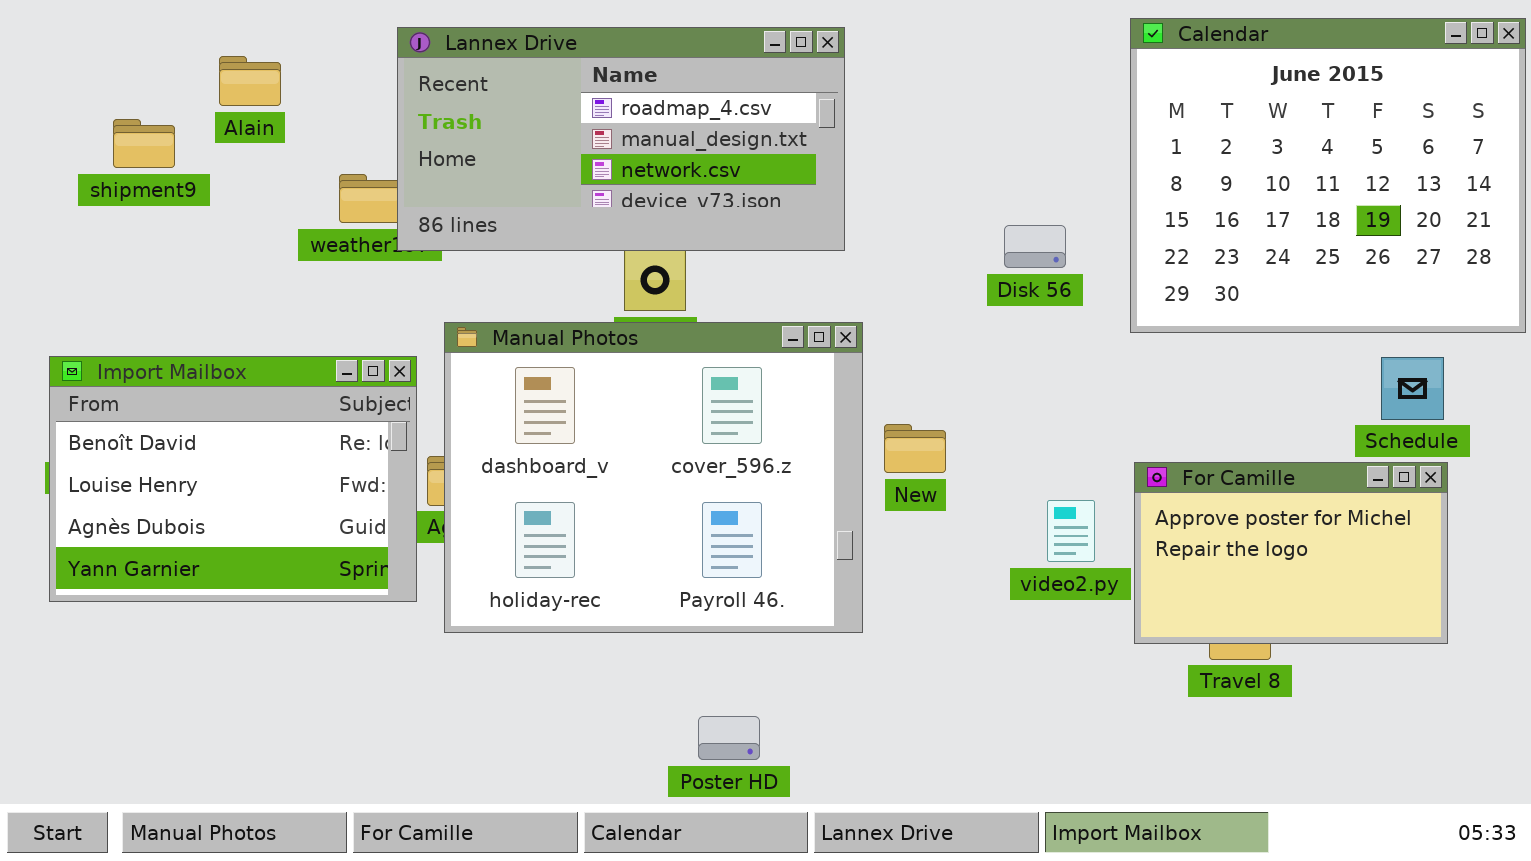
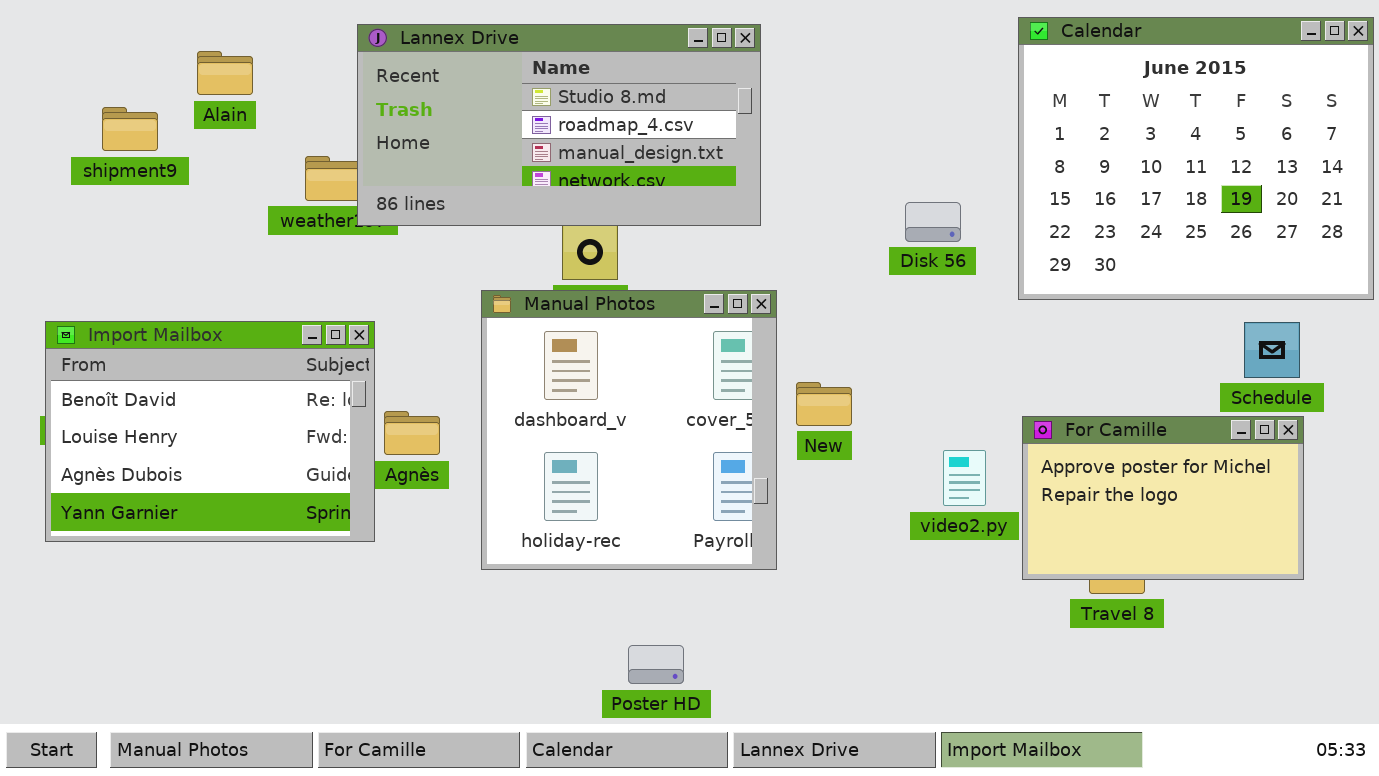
Lannex Drive: [397,27,845,251] -> [357,24,761,226], scrolled up 1 row
Manual Photos: [444,322,863,633] -> [481,290,777,570], resized

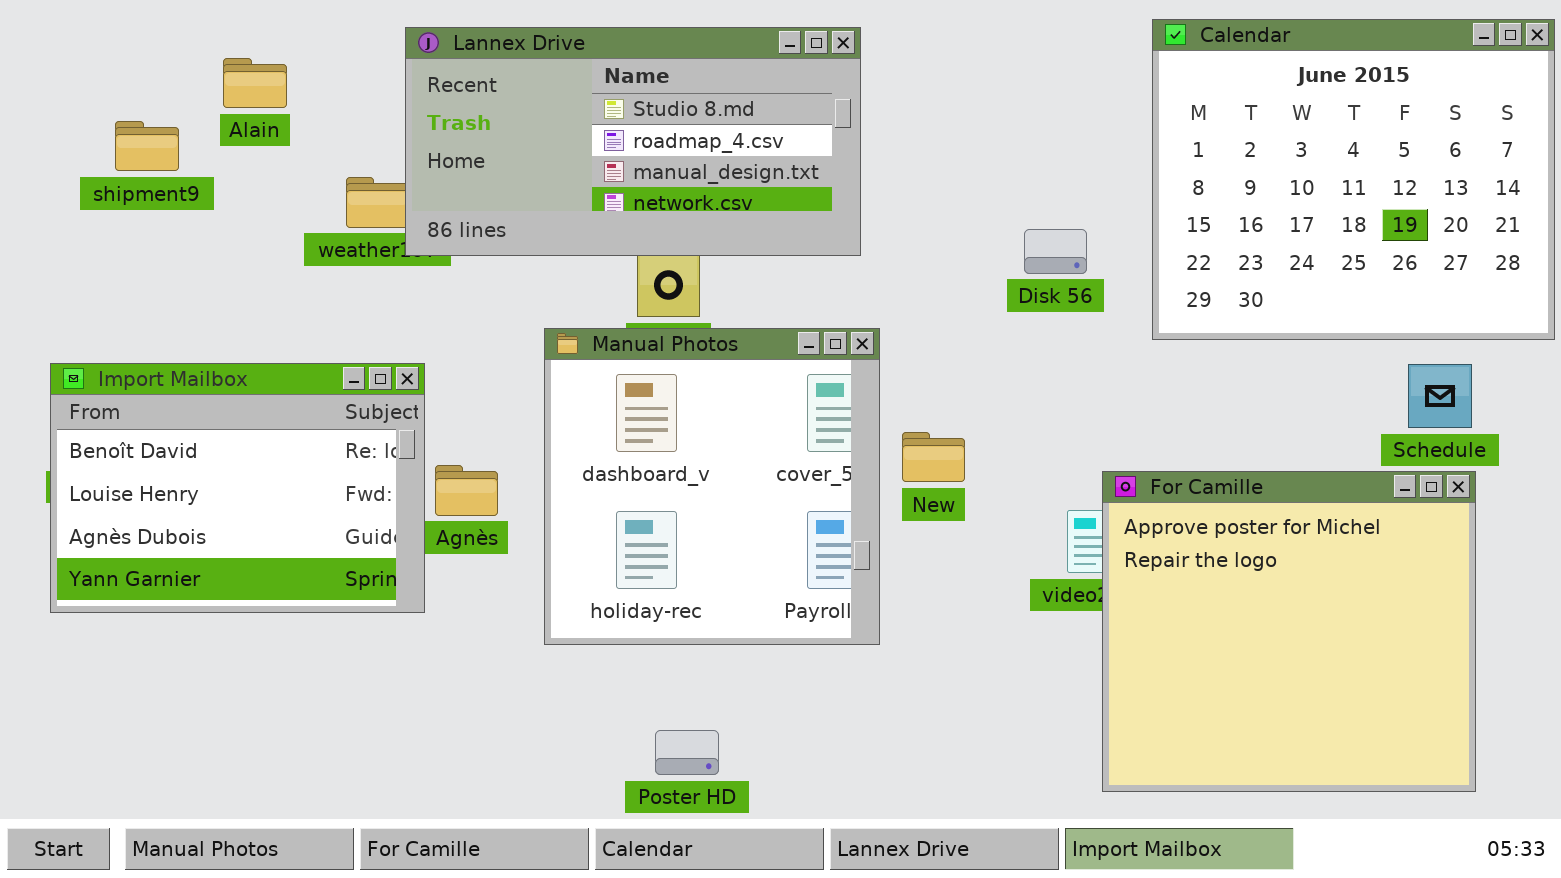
For Camille: [1022,416,1304,580] -> [1102,471,1476,792], resized
Poster HD: [628,645,684,684] -> [655,730,719,775], moved

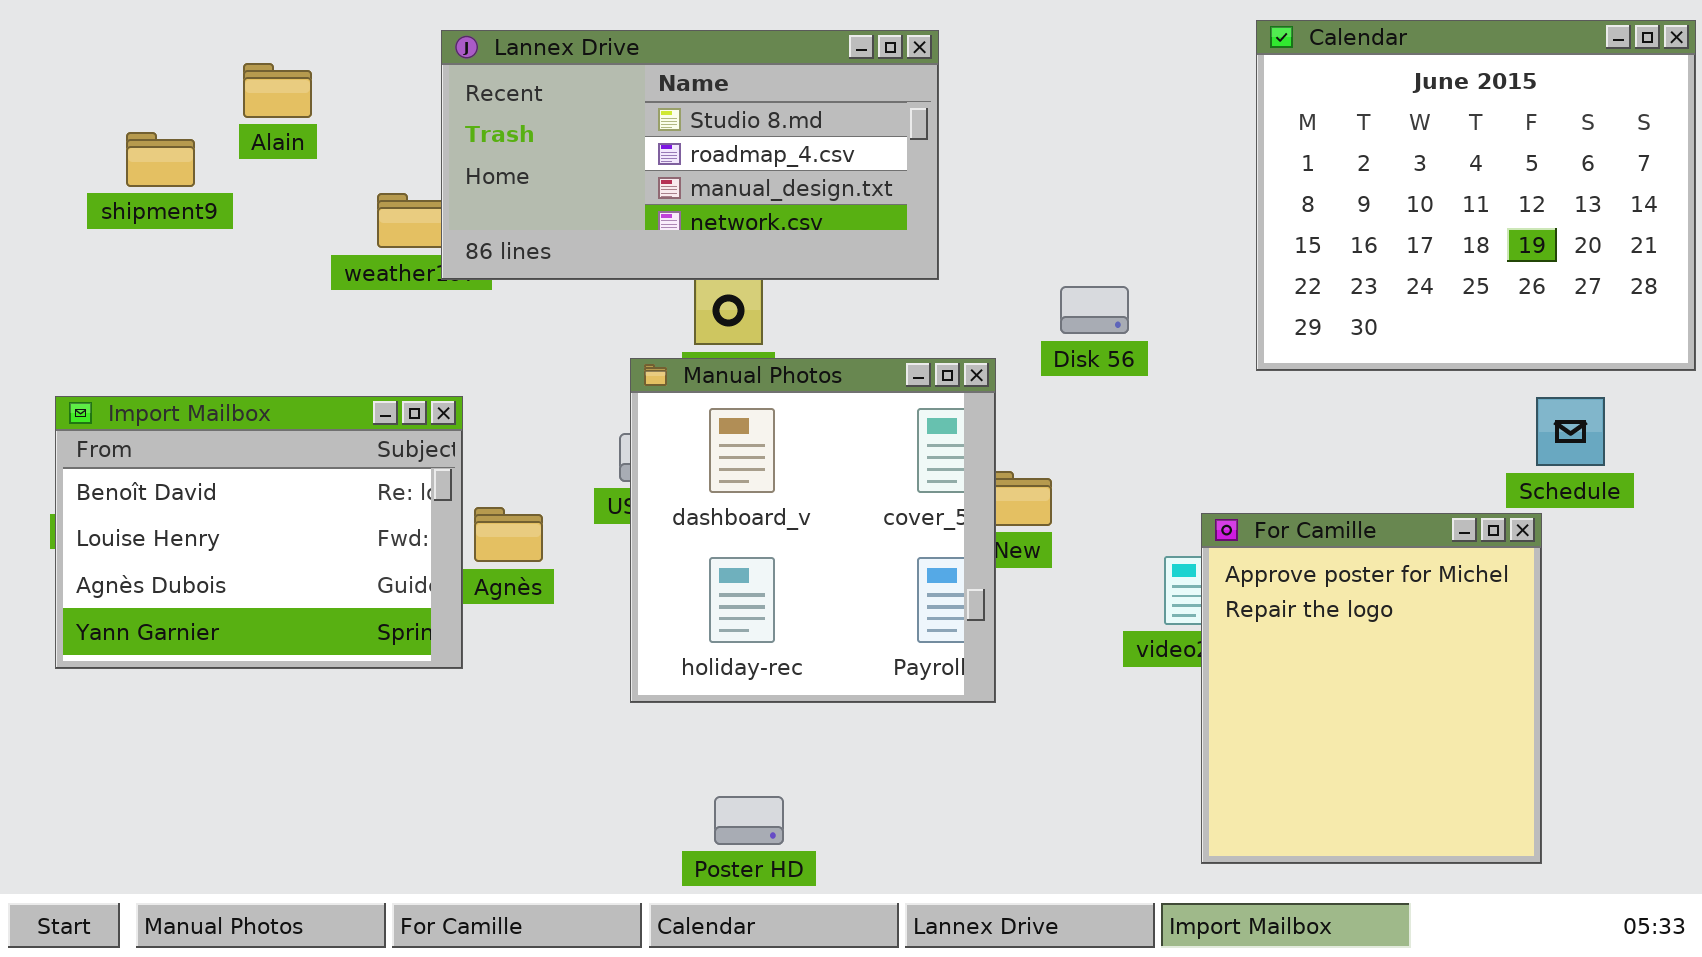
Disk 56: [1024,229,1087,274] -> [1060,286,1129,334], moved
Manual Photos: [544,328,880,645] -> [630,358,996,703], moved
For Camille: [1102,471,1476,792] -> [1201,513,1542,864], resized

